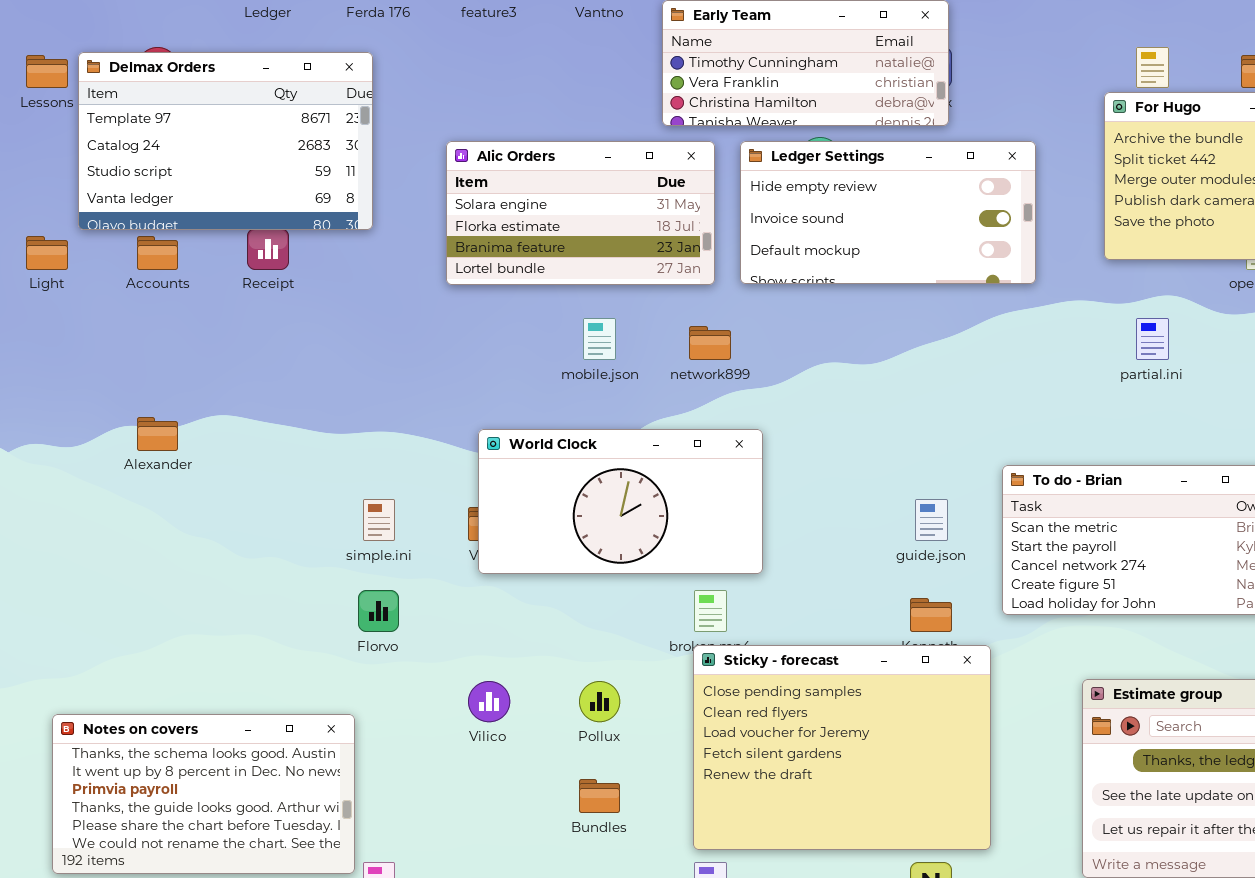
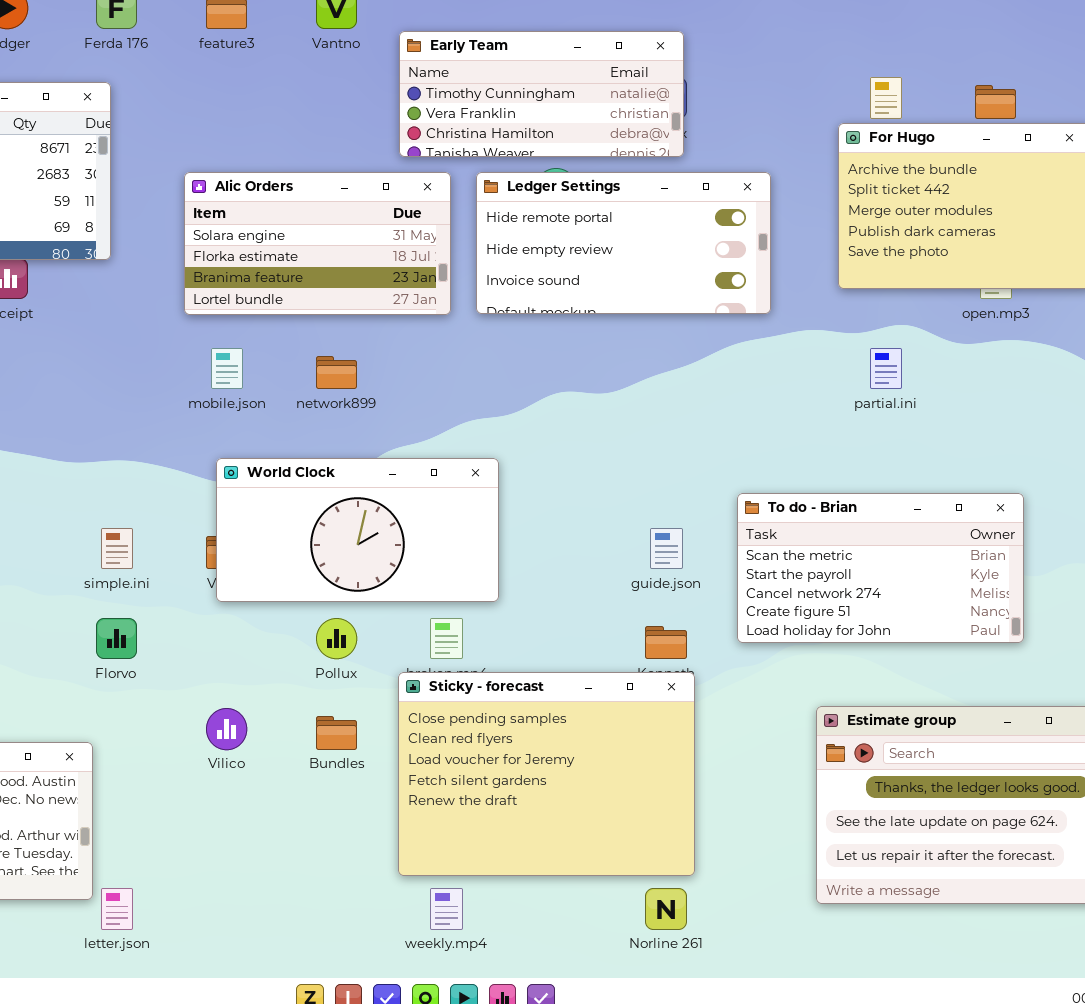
Ledger Settings: [740,141,1036,284] -> [476,172,771,314], scrolled up 1 row
mobile.json: [583,318,616,360] -> [211,348,243,389], moved
network899: [689,326,731,360] -> [316,356,357,389], moved
Sticky - forecast: [693,645,991,850] -> [398,672,695,876], moved
Pollux: [579,681,620,722] -> [316,618,357,659], moved
Bundles: [579,779,620,813] -> [316,716,357,750], moved

